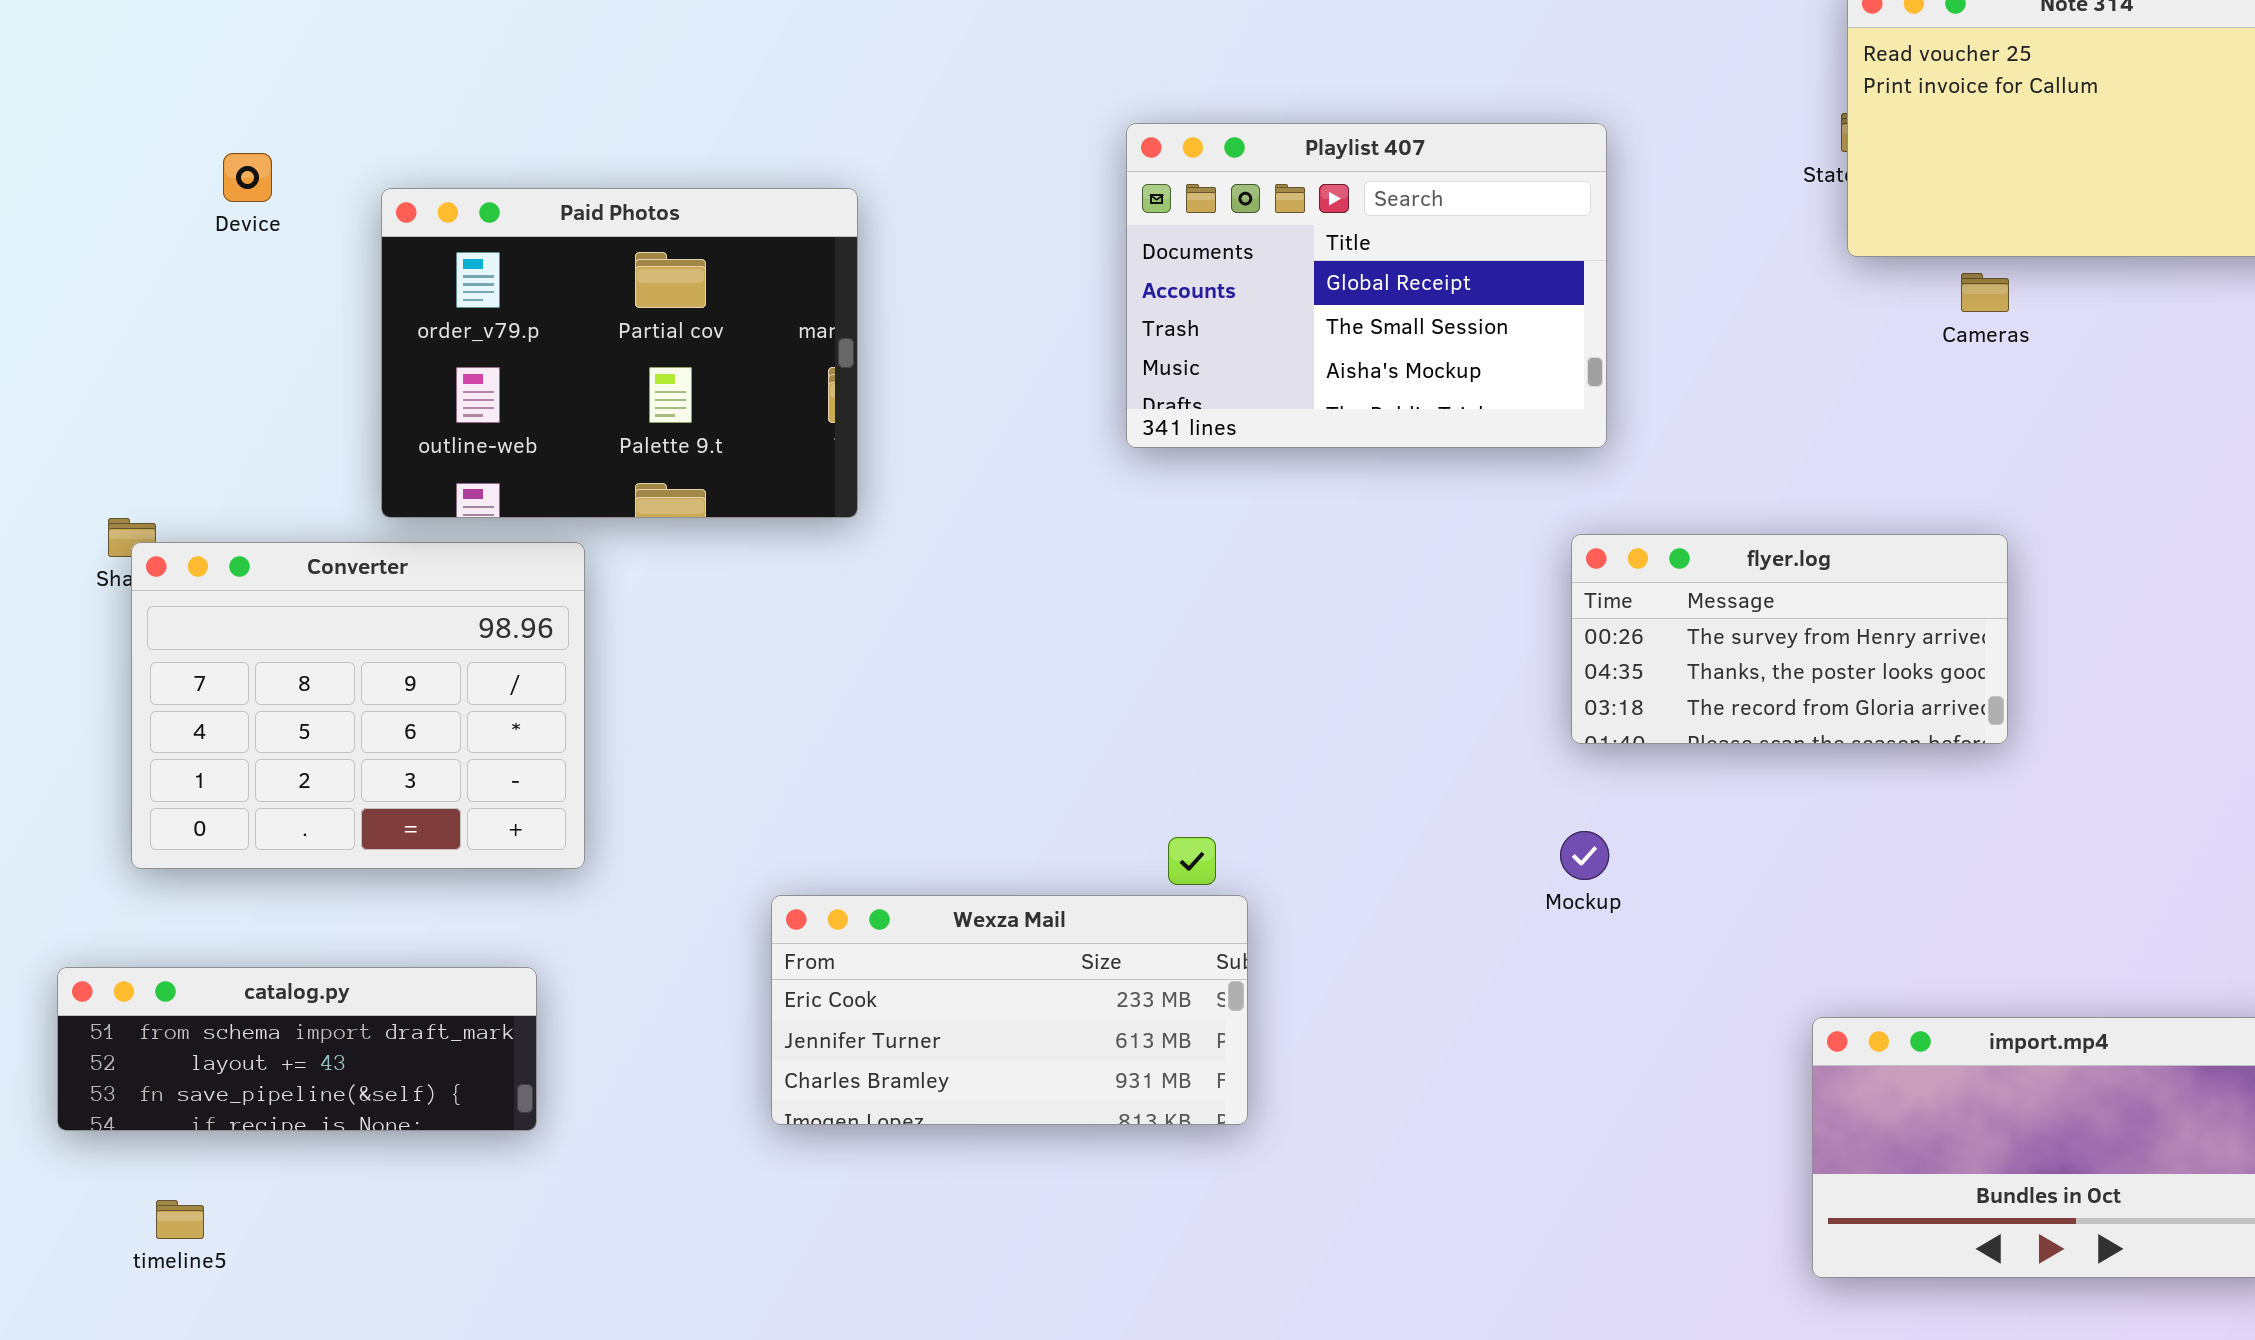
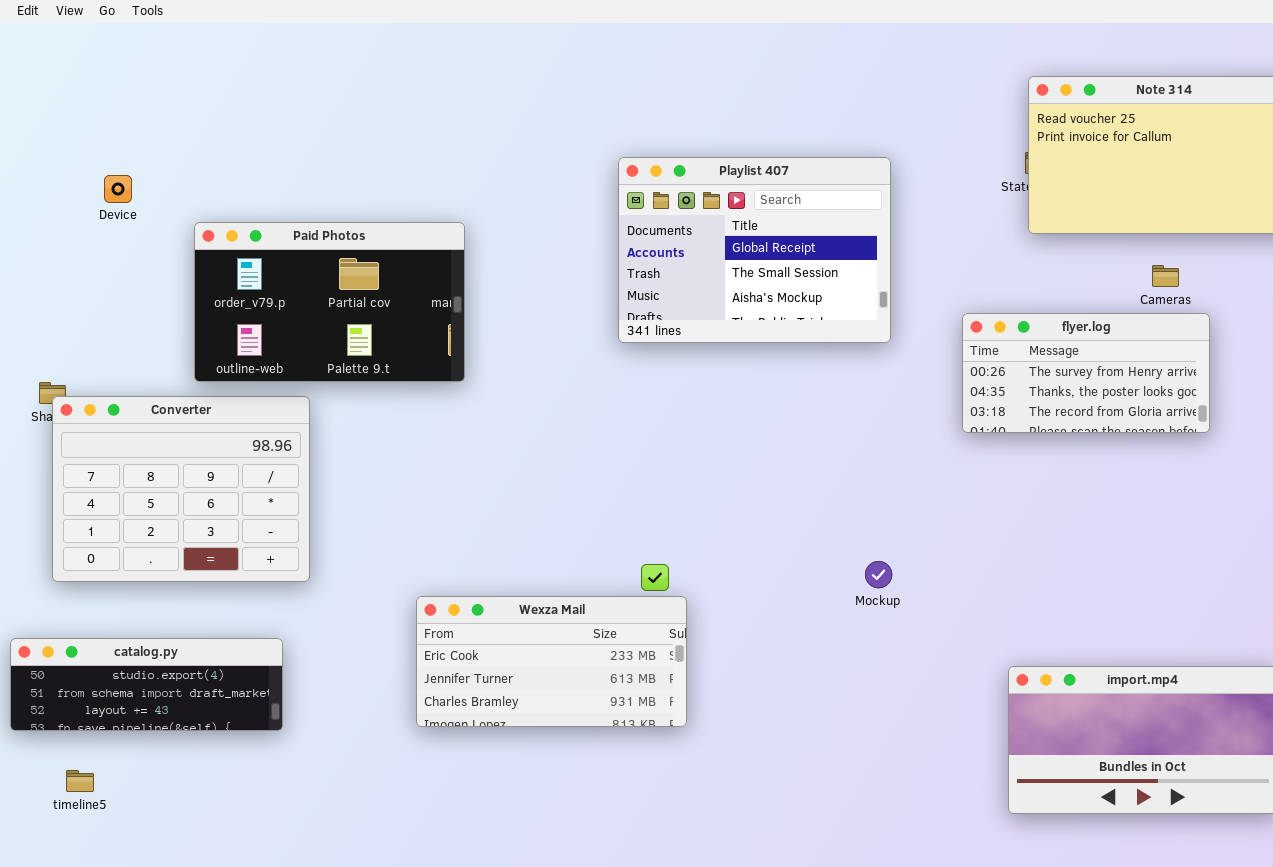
Paid Photos: [381,188,858,518] -> [194,222,465,382], resized
Cameras: [1961,273,2009,312] -> [1152,265,1179,287], moved
flyer.log: [1571,534,2008,744] -> [962,313,1210,433], moved
catalog.py: [57,967,537,1131] -> [10,638,283,731], scrolled up 1 row

